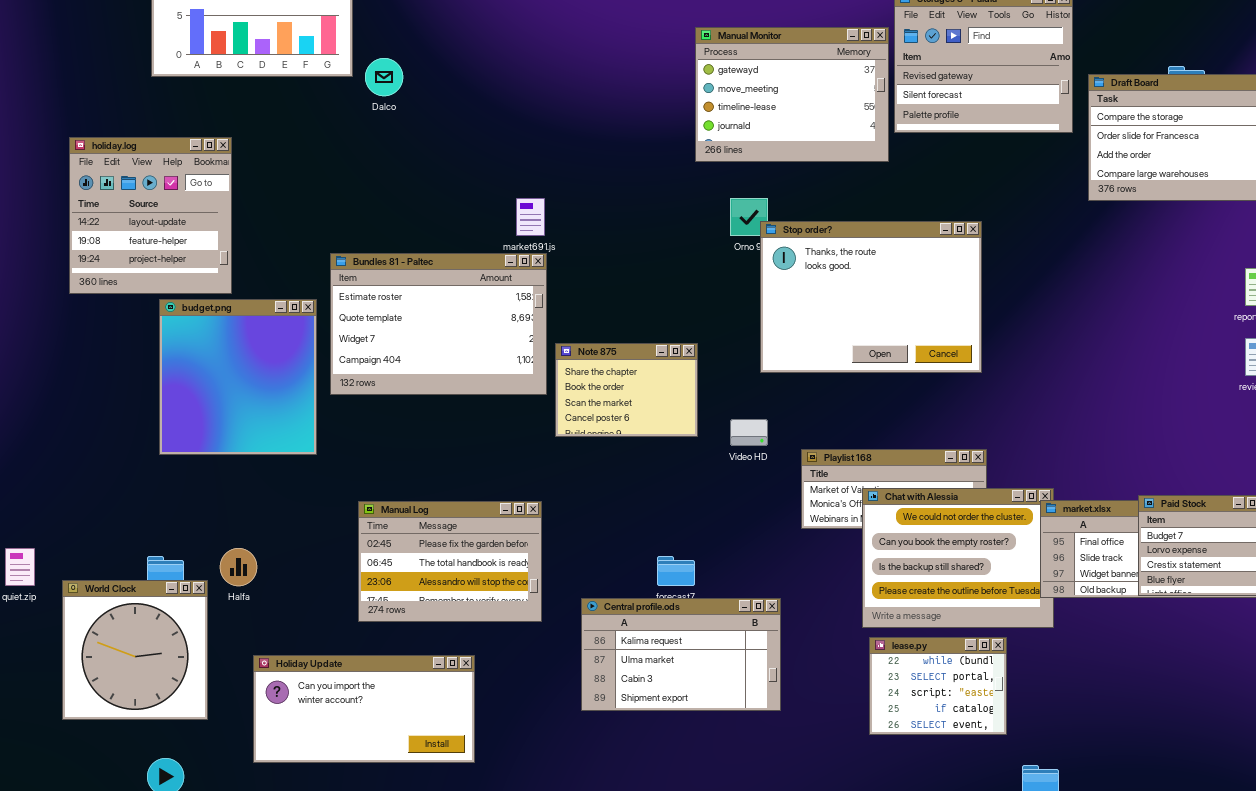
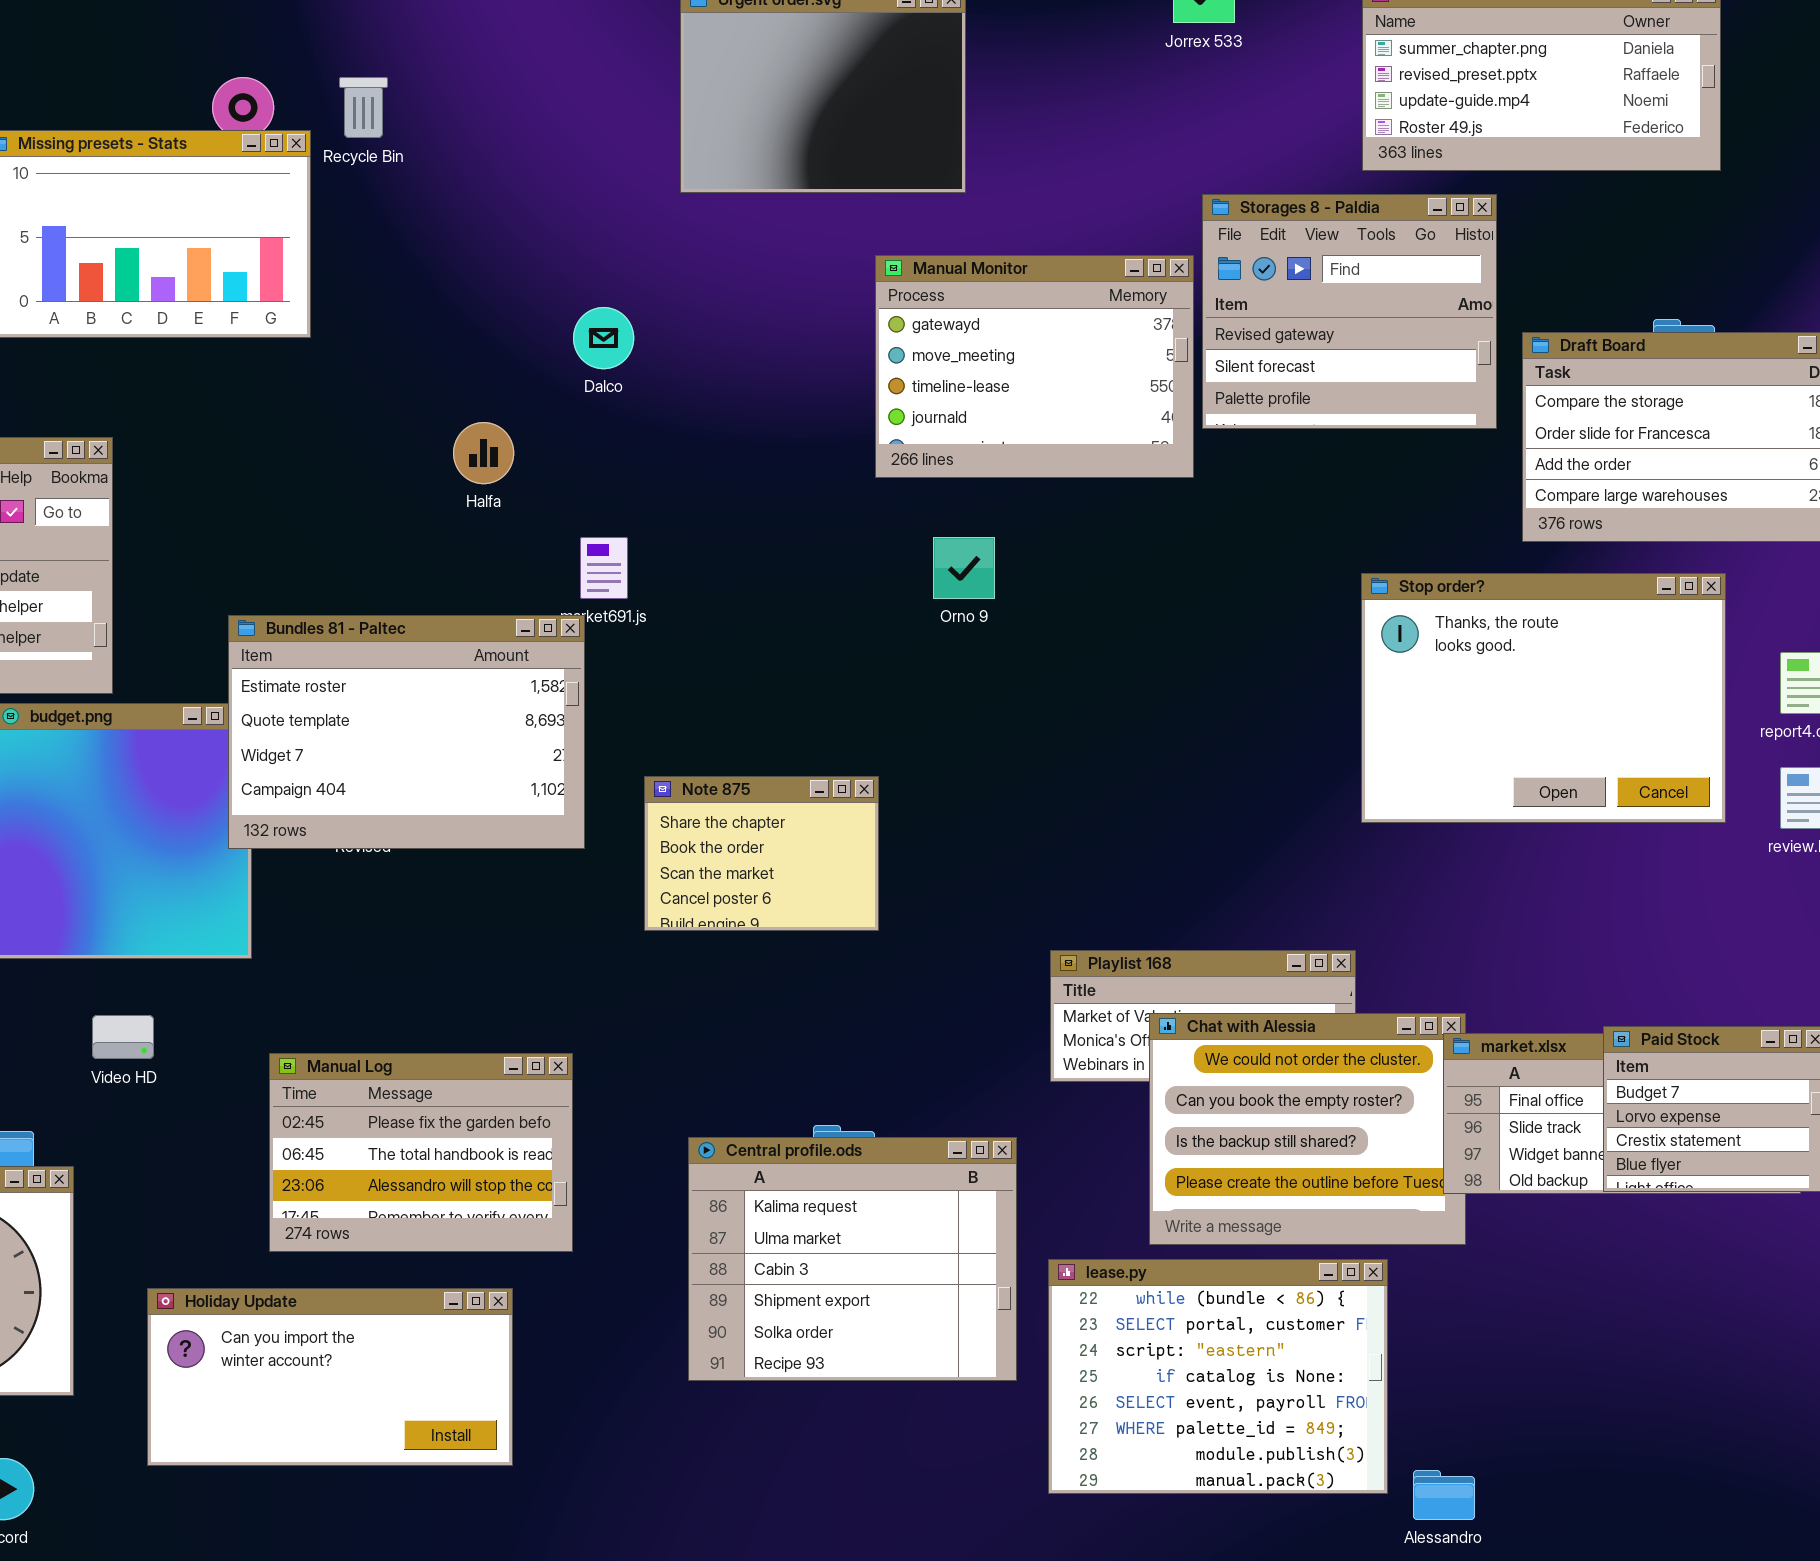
Dalco: [365,58,403,96] -> [573,307,634,369], moved
Stop order?: [760,221,982,373] -> [1361,573,1726,823], moved
Bundles 81 - Paltec: [330,253,547,395] -> [228,615,585,849], moved
Video HD: [730,419,768,446] -> [92,1015,154,1059], moved
Manual Log: [358,501,542,622] -> [269,1053,573,1252], moved
Halfa: [220,548,257,586] -> [453,422,514,484], moved
Central profile.ods: [581,598,781,711] -> [688,1137,1017,1381], resized
lease.py: [869,637,1007,735] -> [1048,1259,1388,1494], resized

